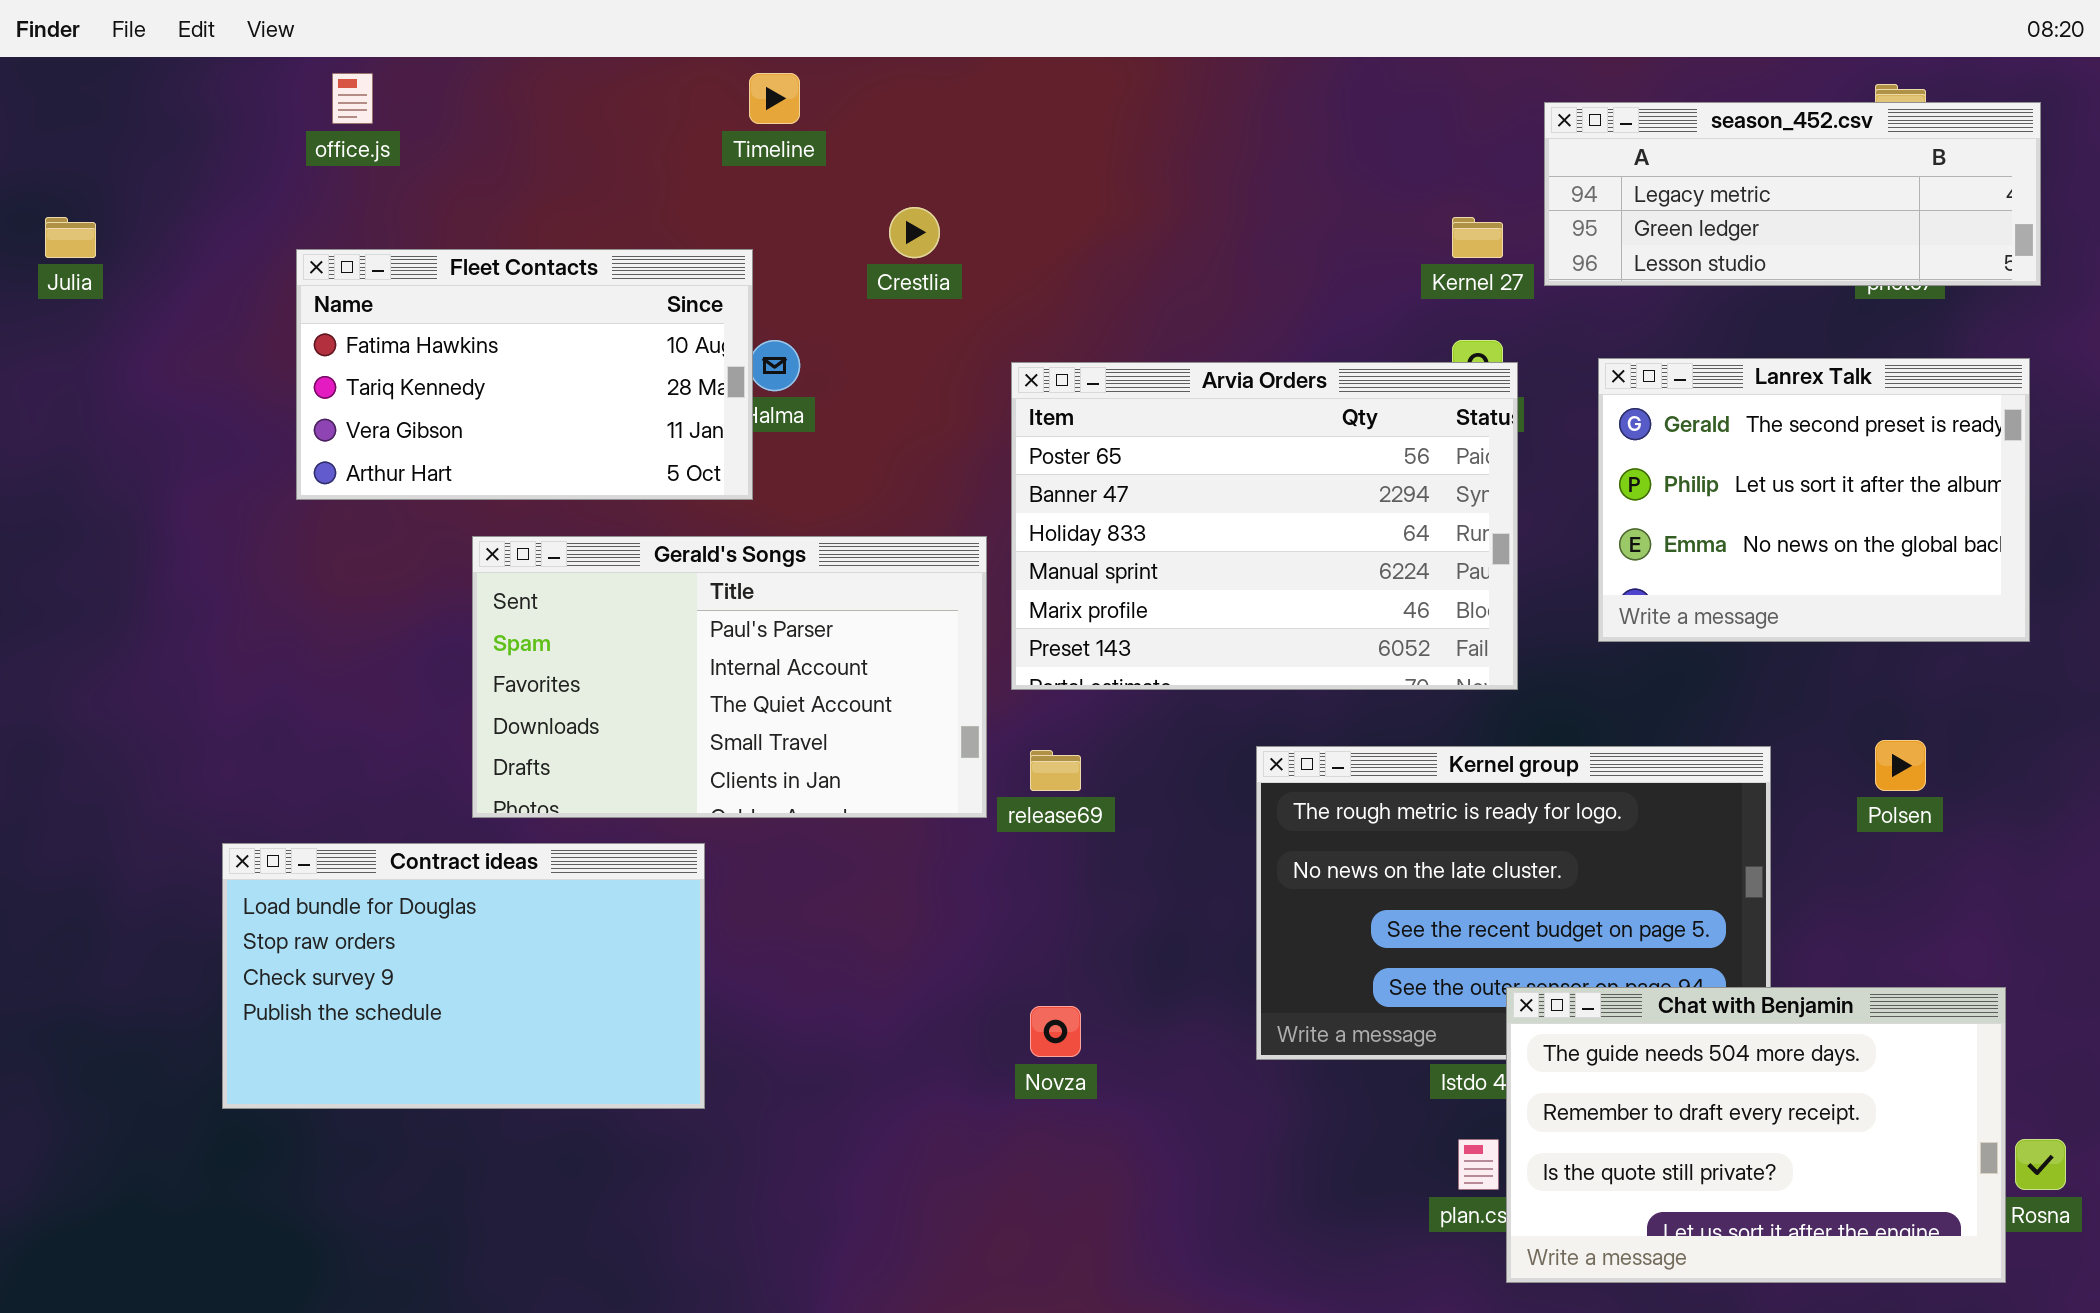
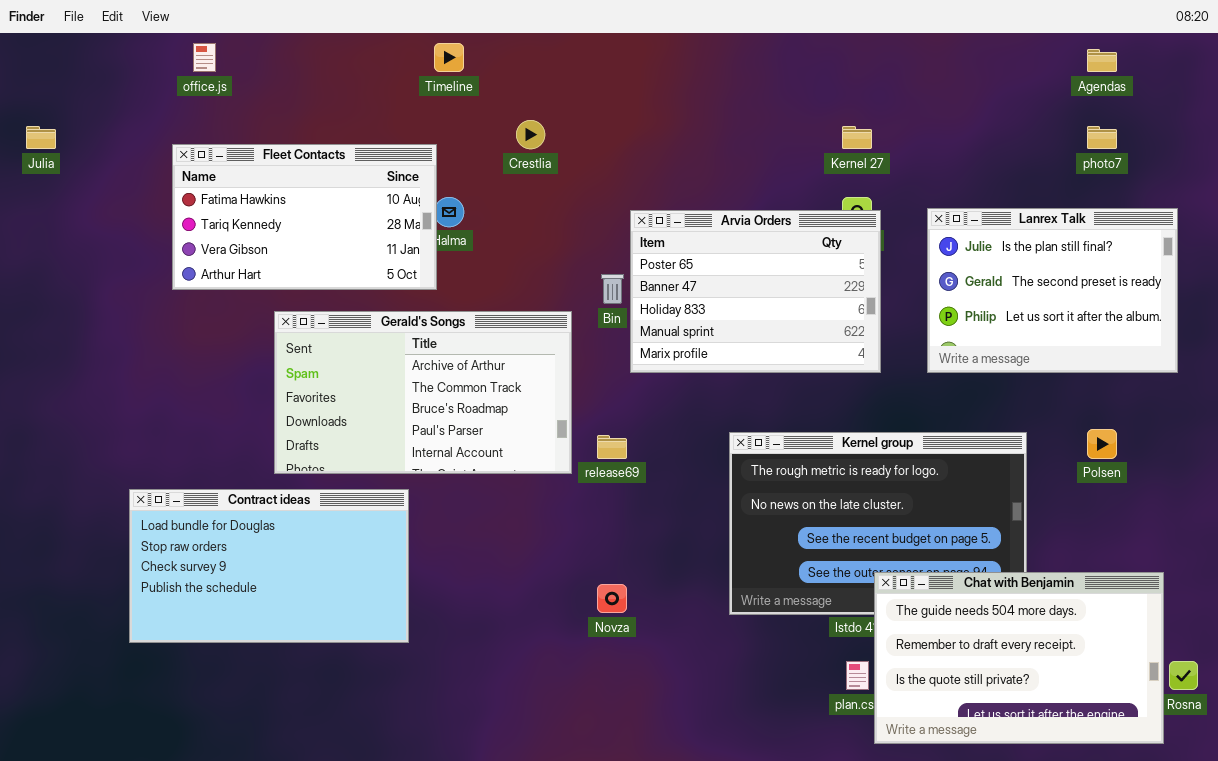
season_452.csv: [1544,102,2041,286] -> none, closed
Lanrex Talk: [1598,358,2030,642] -> [927,208,1178,373], scrolled up 1 row
Arvia Orders: [1011,362,1518,690] -> [630,210,881,373], resized
Gerald's Songs: [472,536,987,818] -> [274,311,572,474], scrolled up 3 rows

